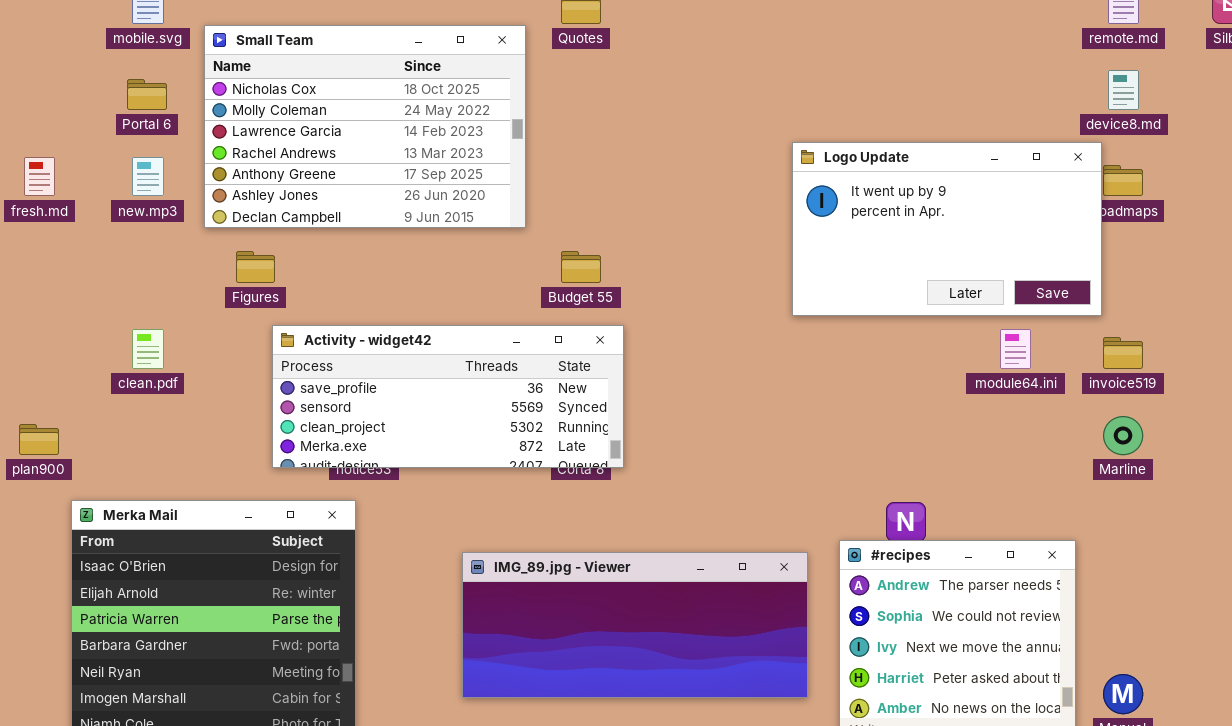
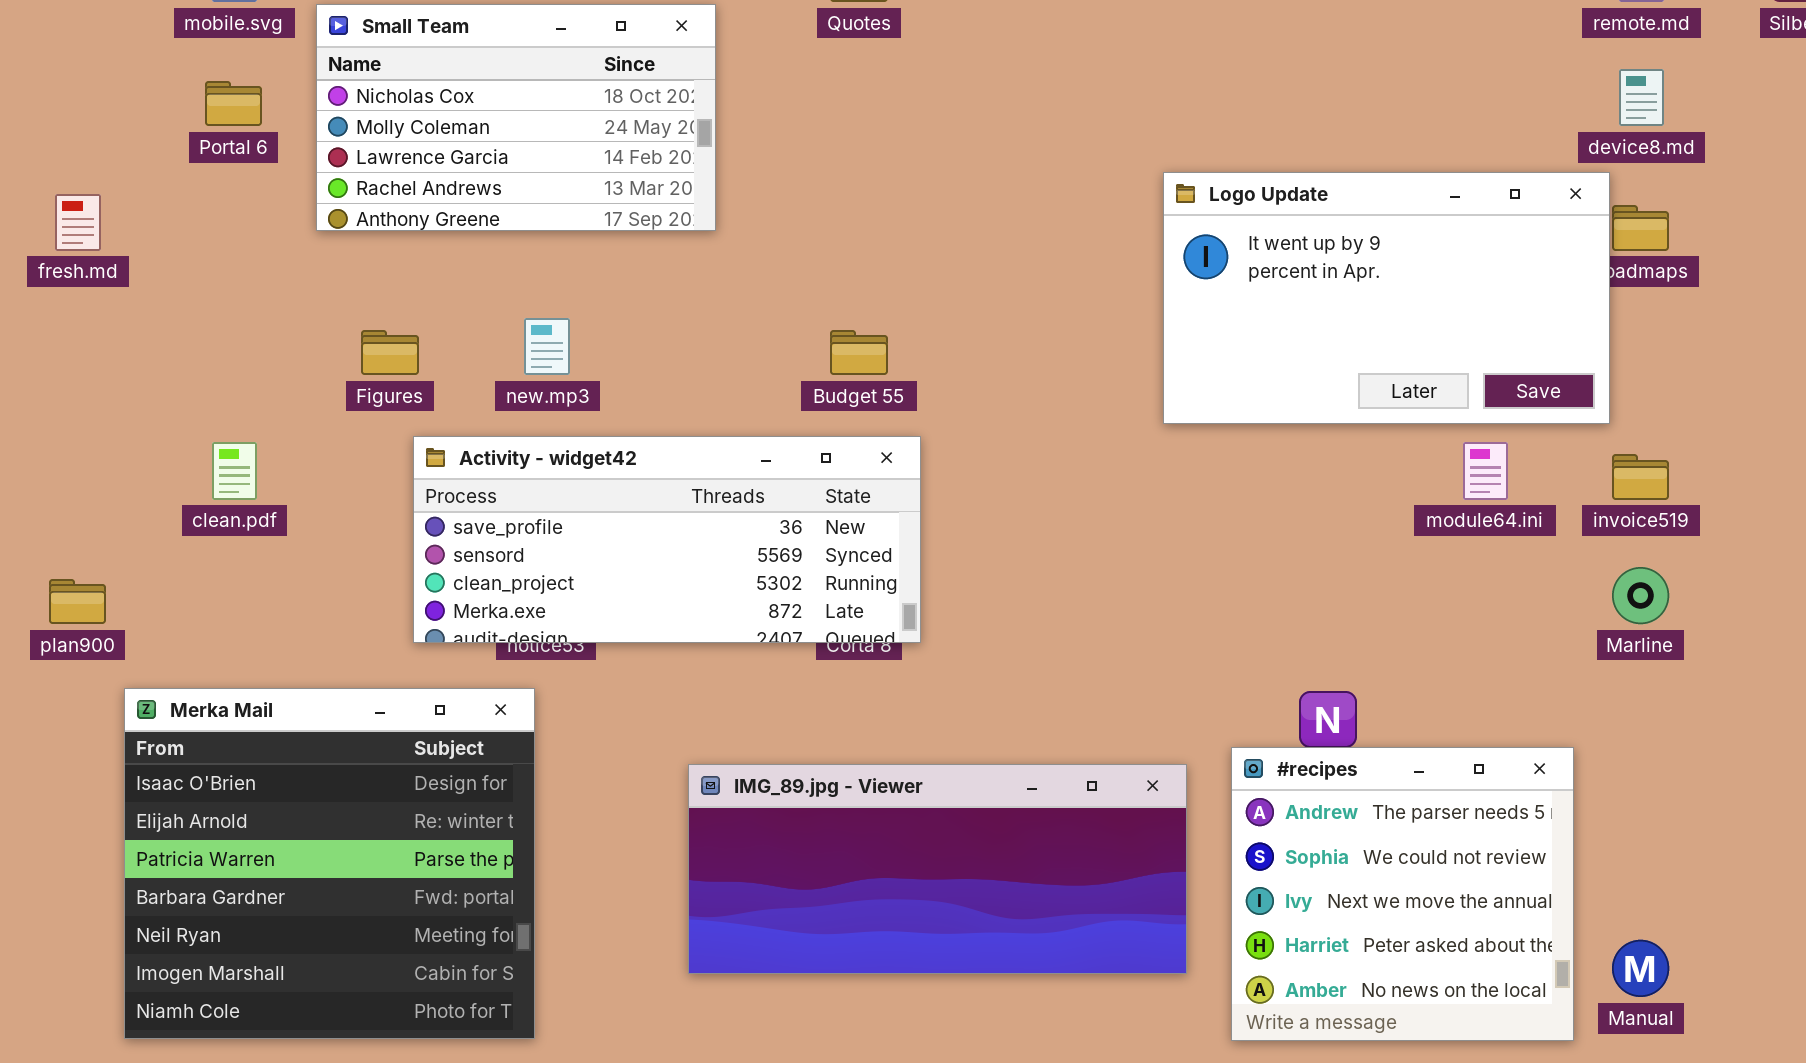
Small Team: [204,25,526,228] -> [316,4,716,231], resized
new.mp3: [132,157,164,196] -> [524,318,570,375], moved

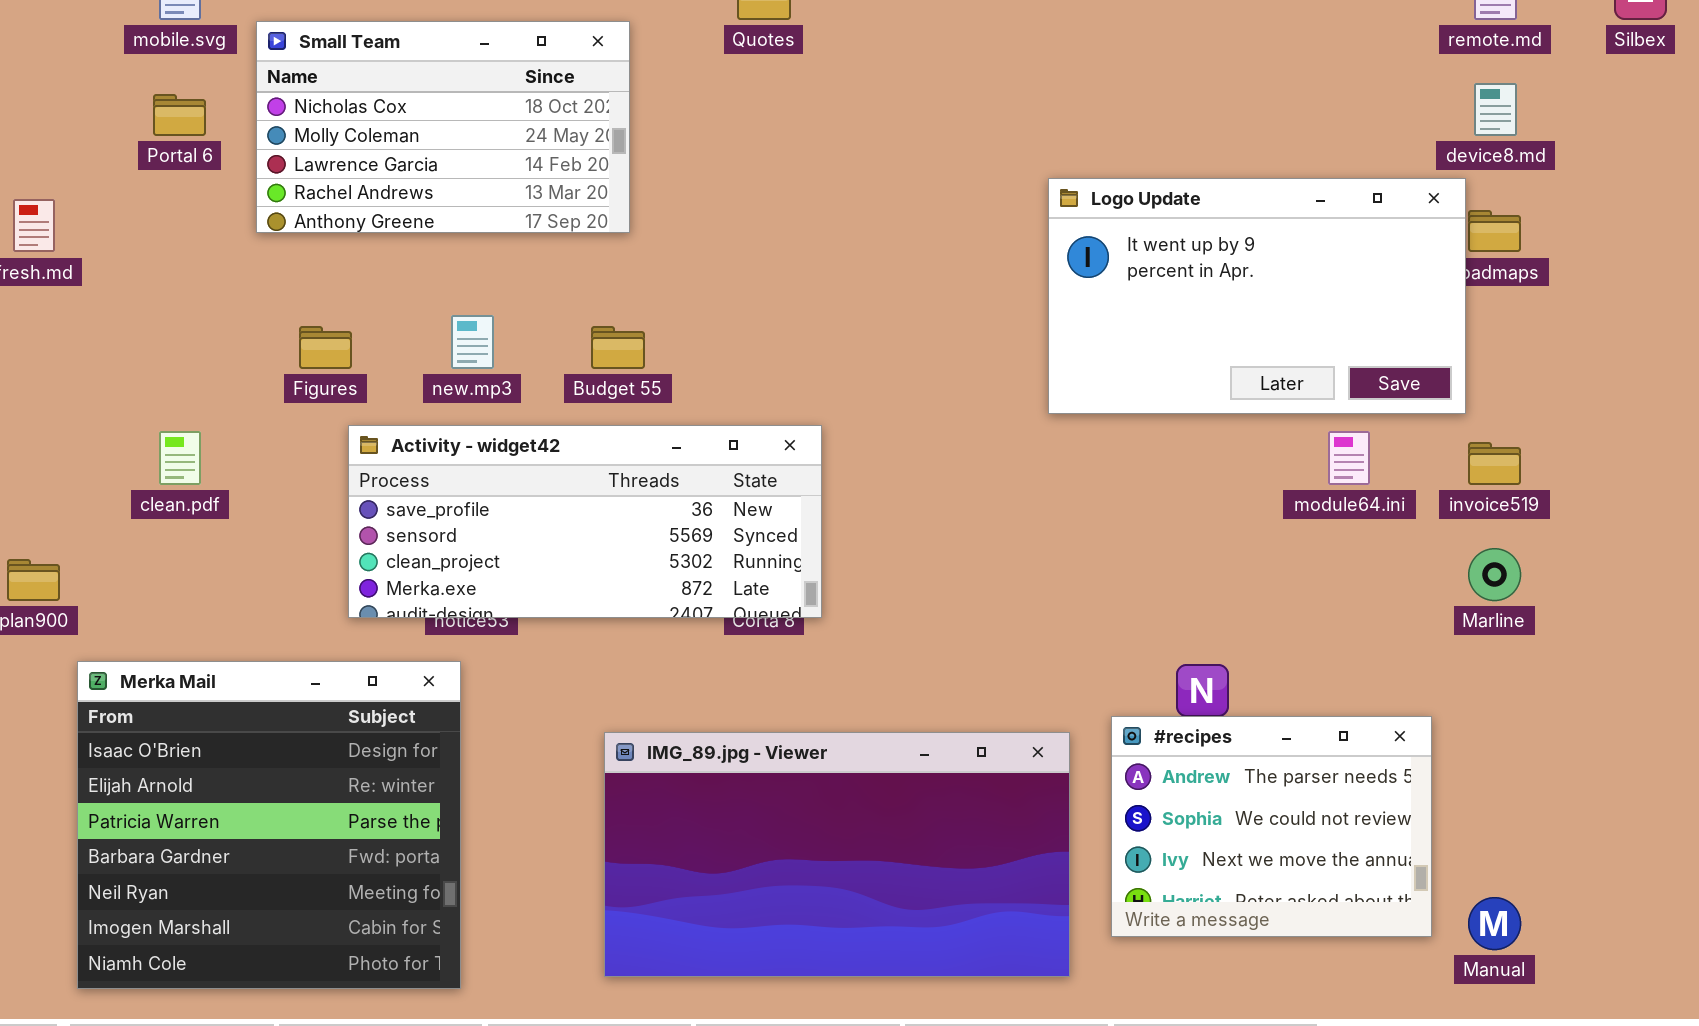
Budget 55: [830,330,888,375] -> [591,326,645,369], moved
#recipes: [1231,747,1574,1041] -> [1111,716,1432,937], resized
IMG_89.jpg - Viewer: [688,764,1187,974] -> [604,732,1070,977], resized

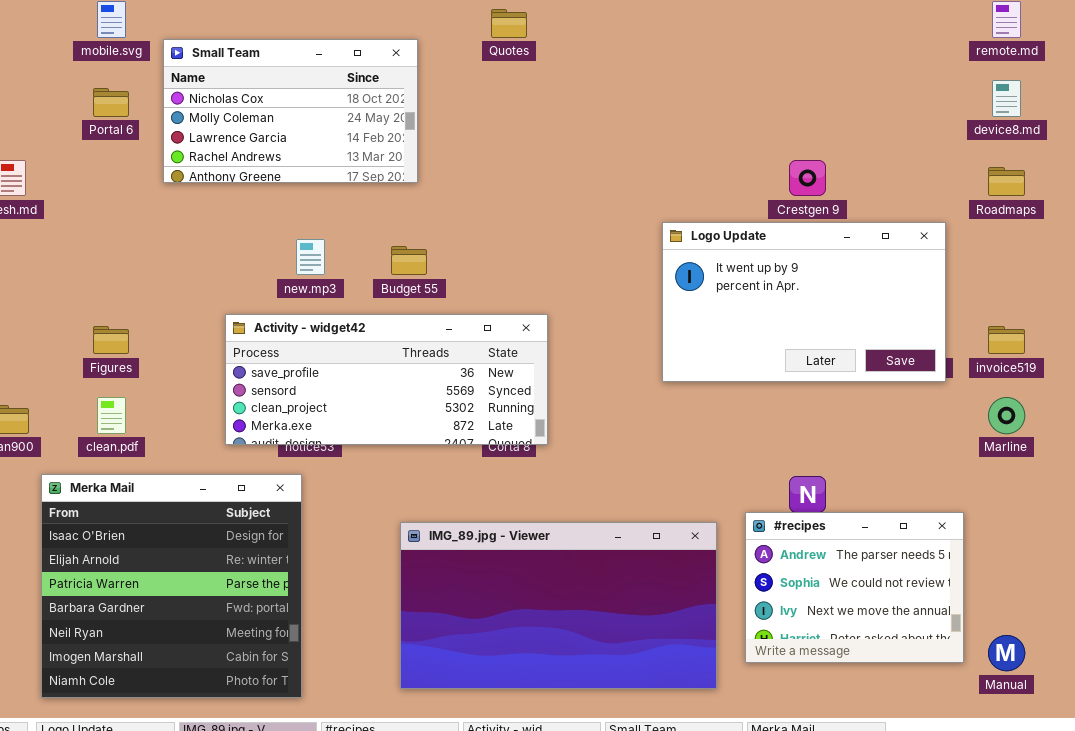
Logo Update: [1048,178,1466,414] -> [662,222,946,382], moved
Figures: [299,326,352,369] -> [93,326,129,354], moved
clean.pdf: [159,431,201,485] -> [97,397,126,434], moved

